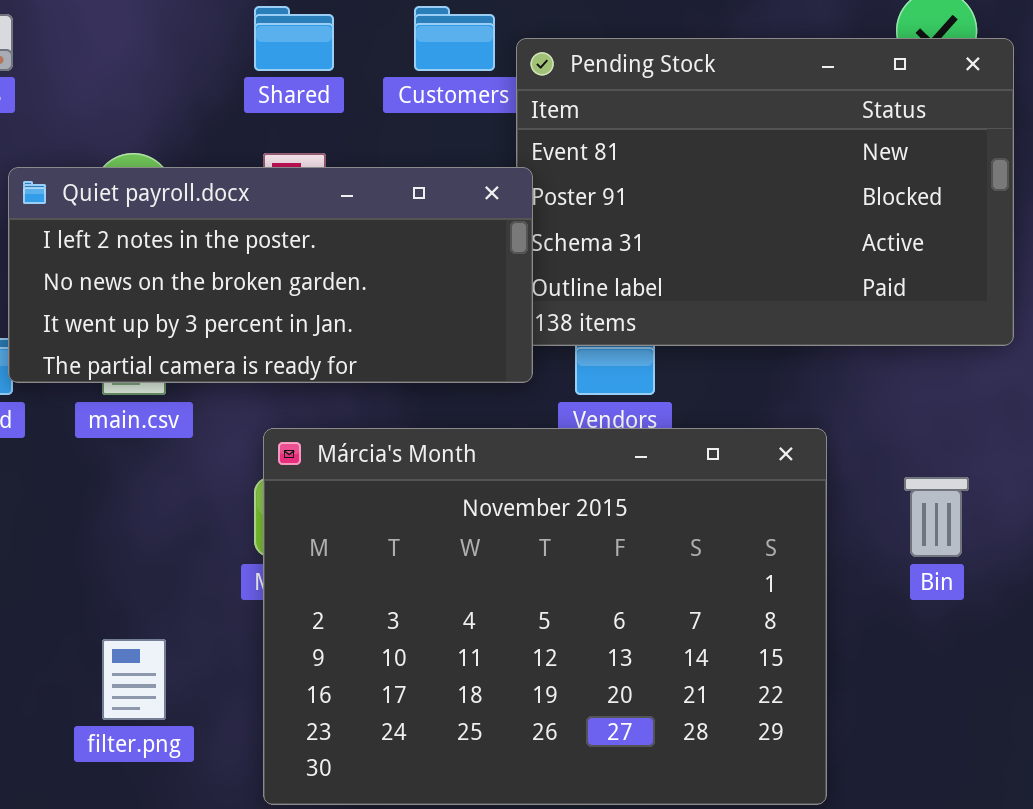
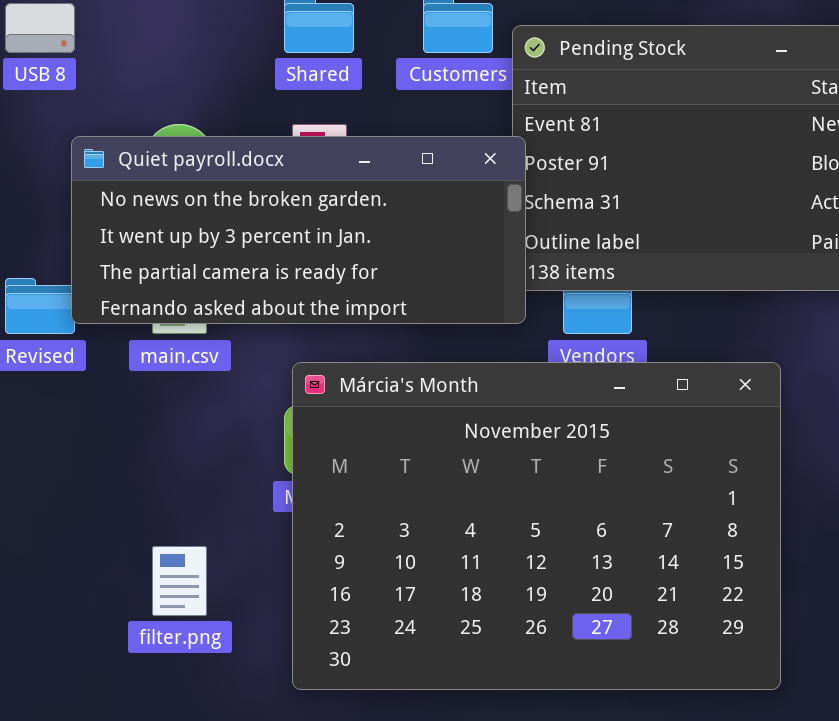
Quiet payroll.docx: [8,167,533,383] -> [71,136,526,324], scrolled down 1 row

